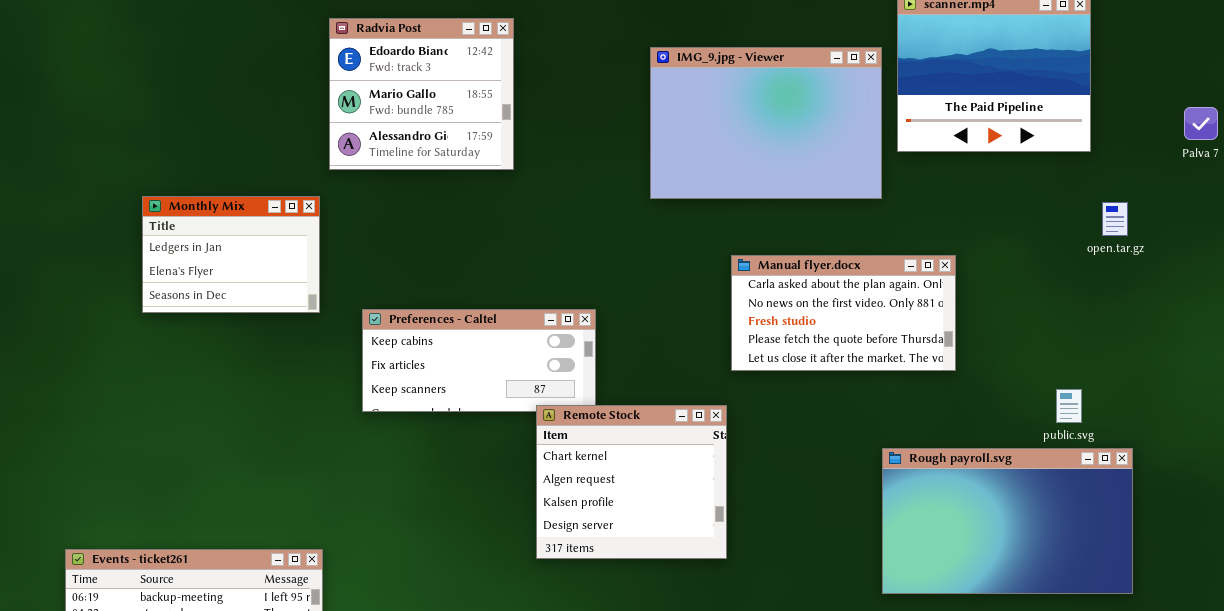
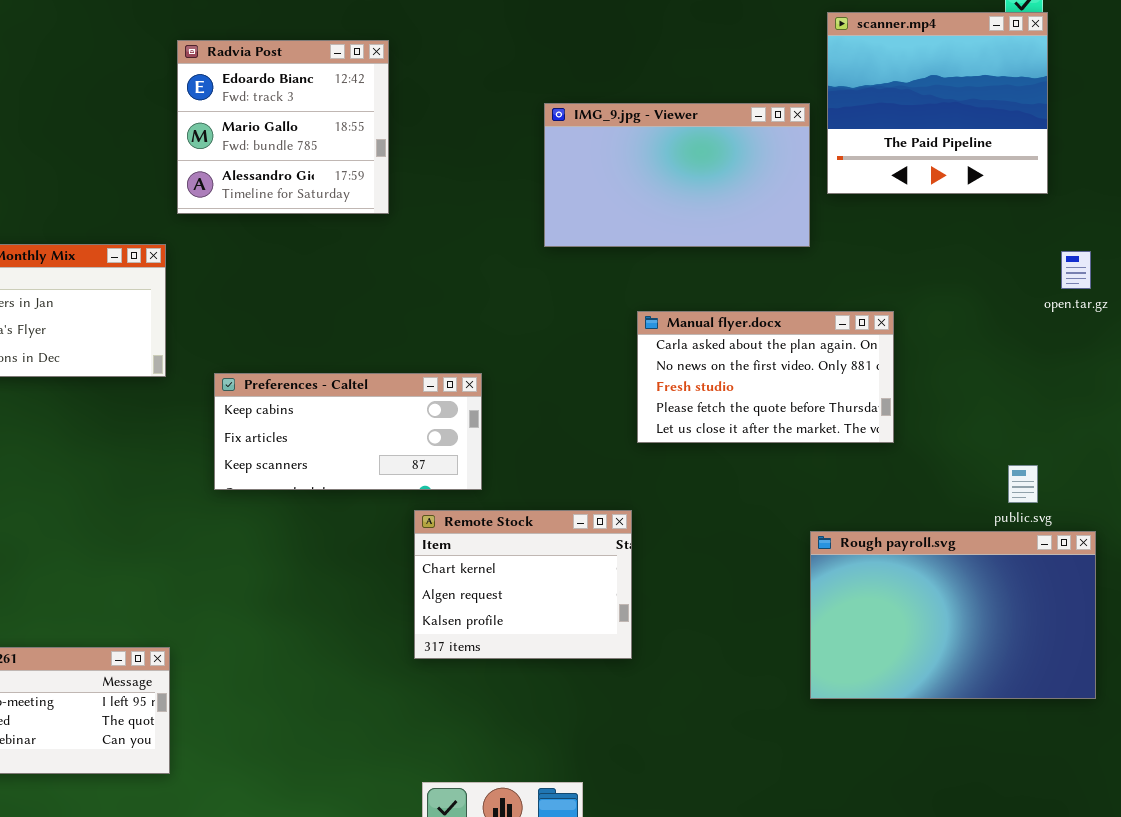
IMG_9.jpg - Viewer: [650,47,882,199] -> [544,103,810,247], resized
Remote Stock: [536,405,727,559] -> [414,510,632,659], resized

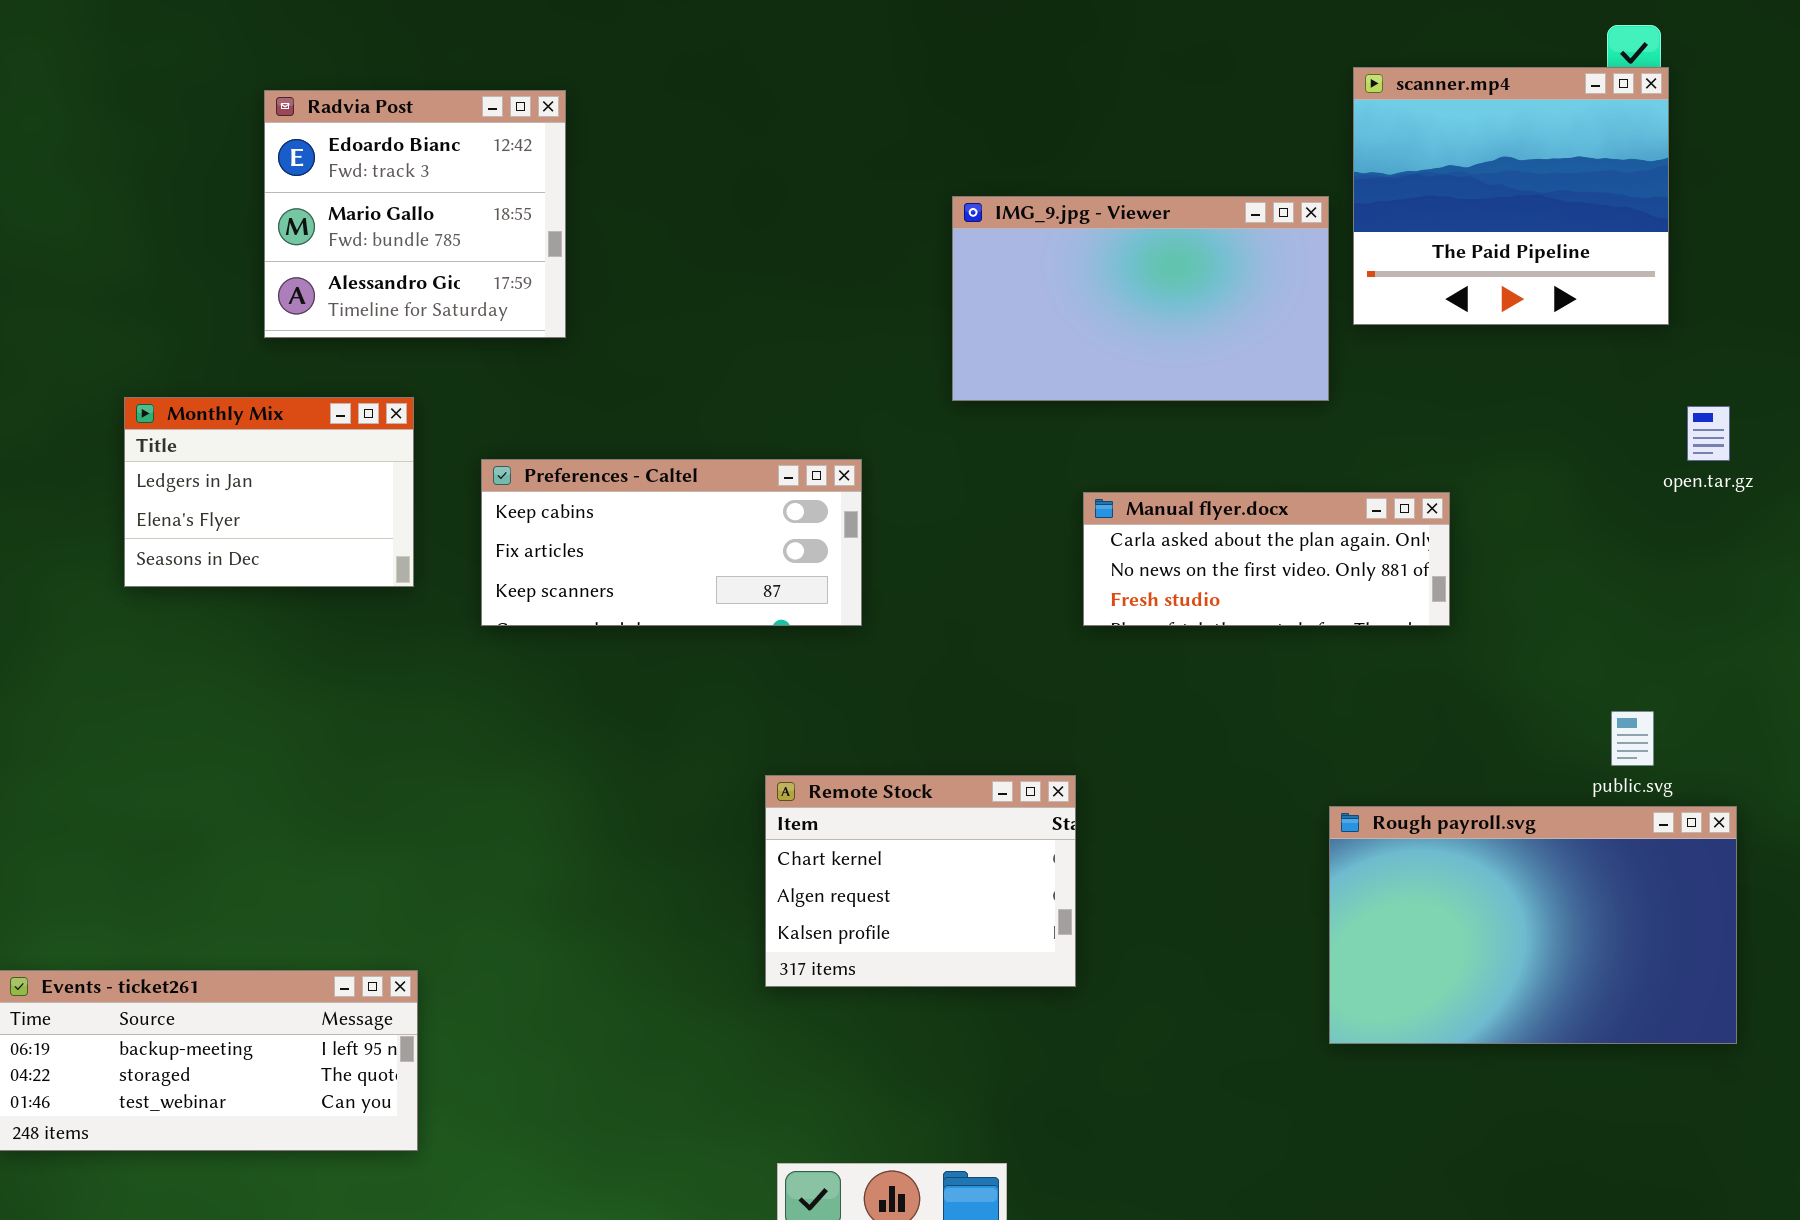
Radvia Post: [177,40,389,214] -> [264,90,566,338], moved
Manual flyer.docx: [637,311,894,443] -> [1083,492,1450,626], resized
Preferences - Caltel: [214,373,482,490] -> [481,459,862,626], moved

